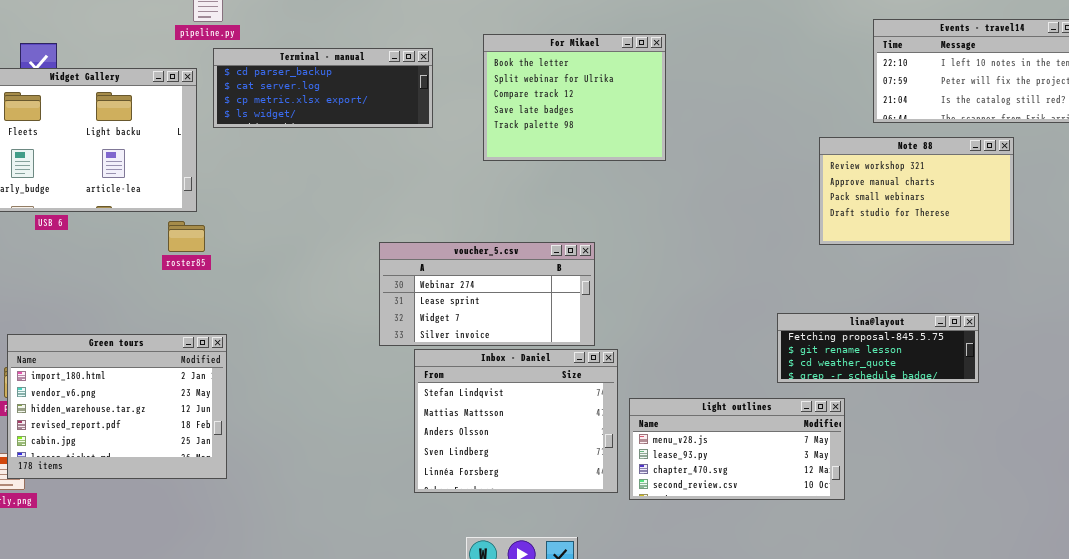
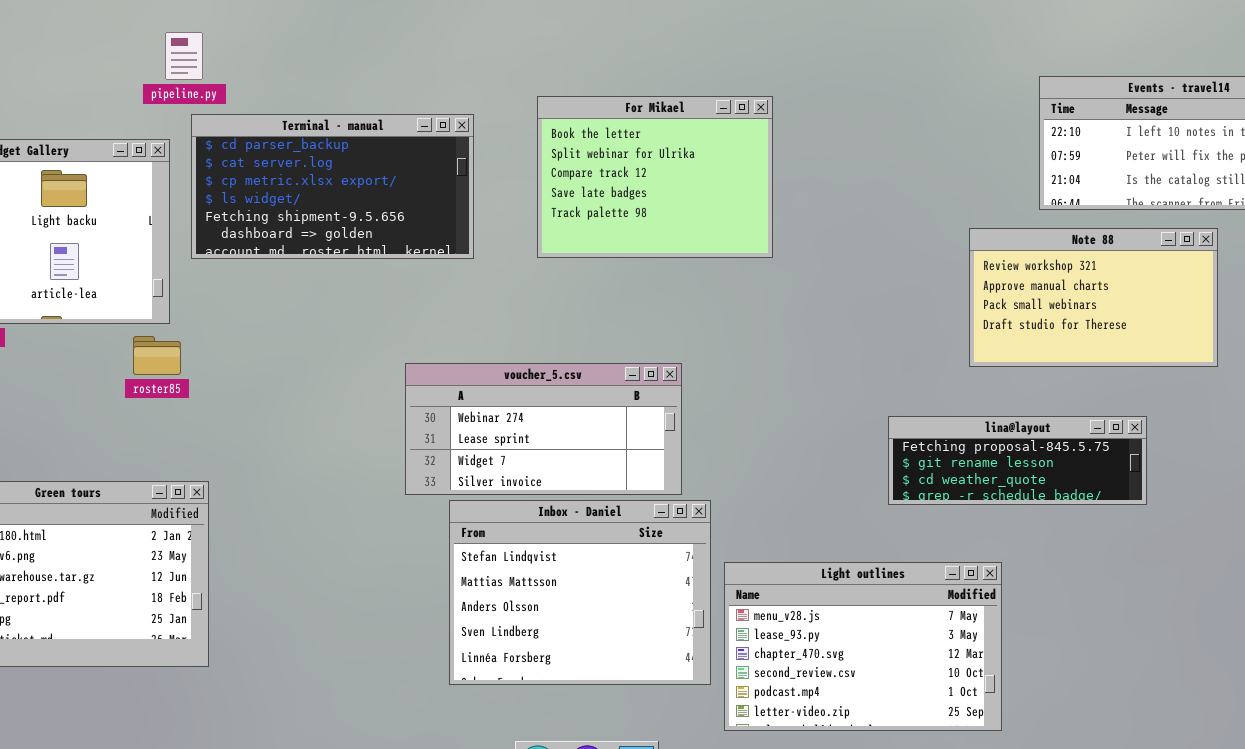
Terminal - manual: [213,48,433,128] -> [191,114,474,259], resized
lina@layout: [777,313,979,383] -> [888,416,1147,505], moved
Light outlines: [629,398,845,500] -> [724,562,1002,731], resized

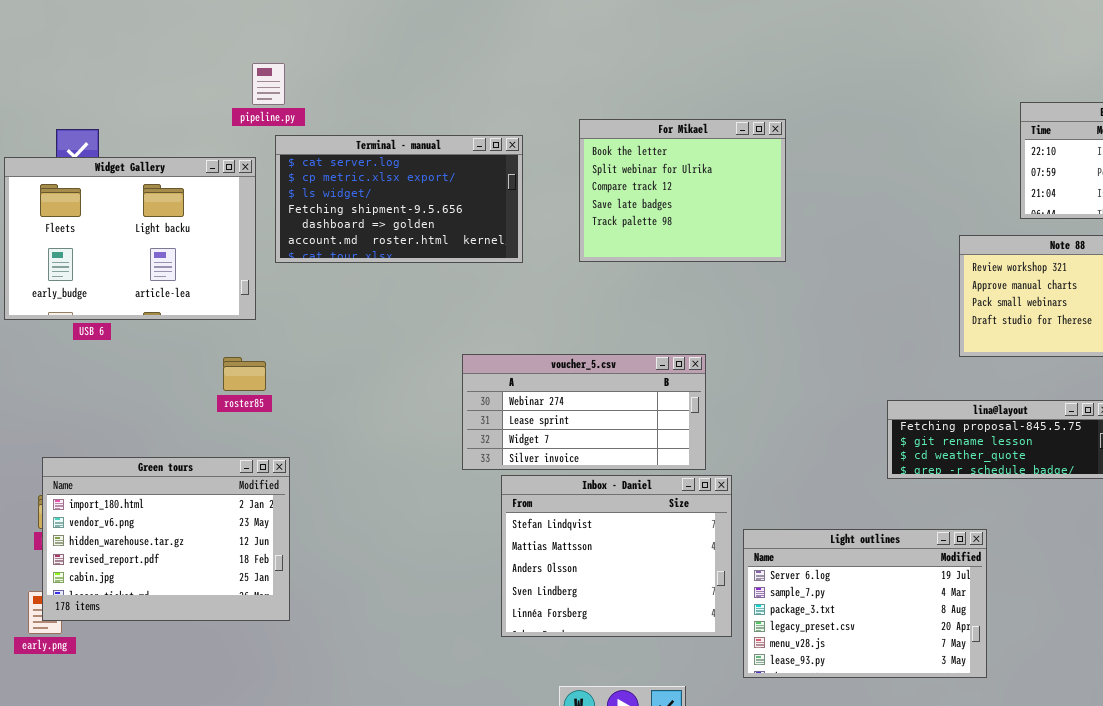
Terminal - manual: [191,114,474,259] -> [275,135,523,263], scrolled down 1 row
roster85: [133,336,181,375] -> [223,357,266,391], moved
Light outlines: [724,562,1002,731] -> [743,529,987,678], scrolled up 4 rows

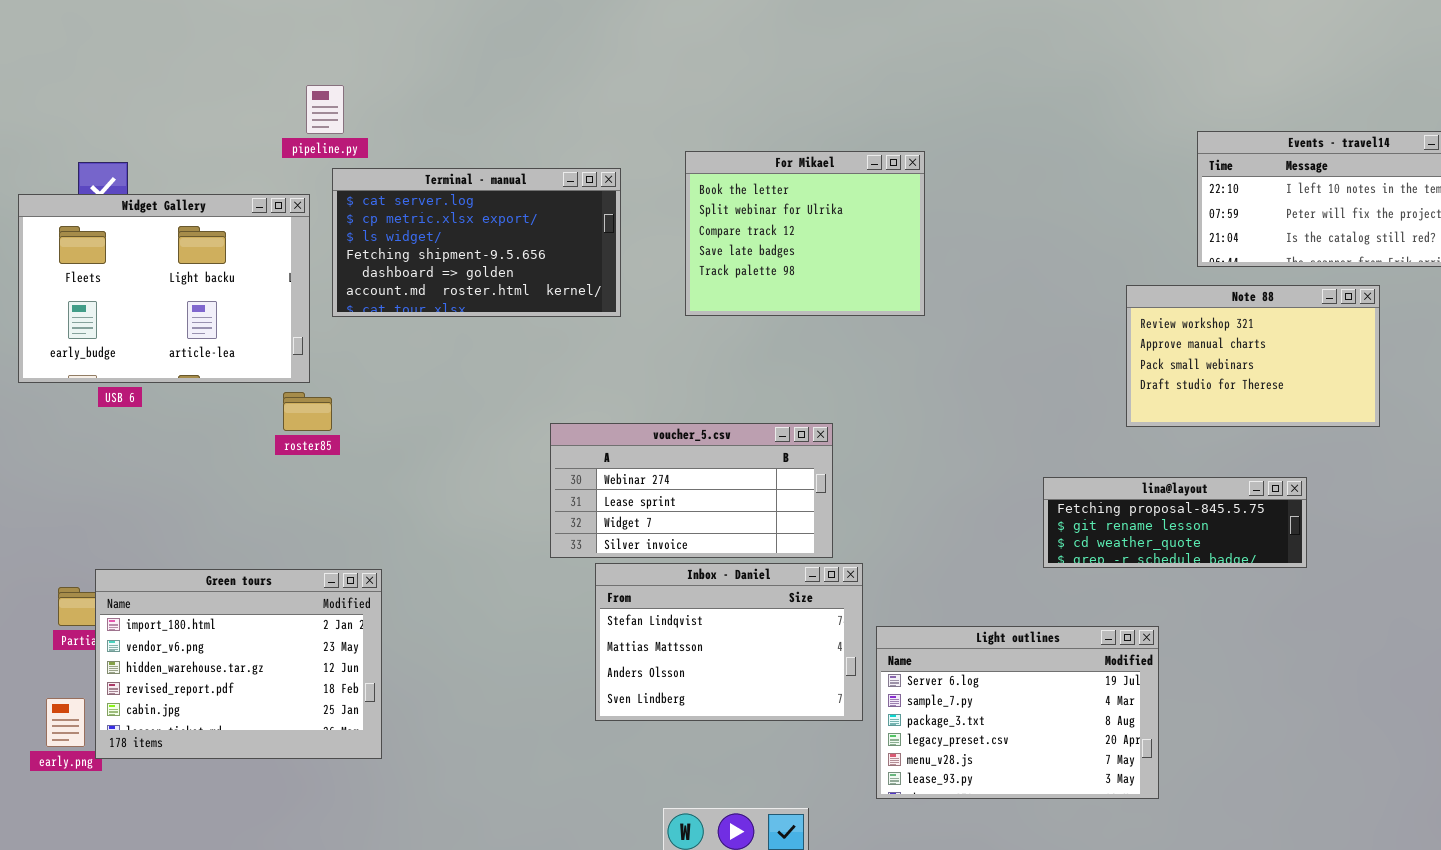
roster85: [223,357,266,391] -> [283,392,332,431], moved
Green tours: [42,457,290,621] -> [95,569,382,759], moved
Inbox - Daniel: [501,475,732,637] -> [595,563,863,721], resized

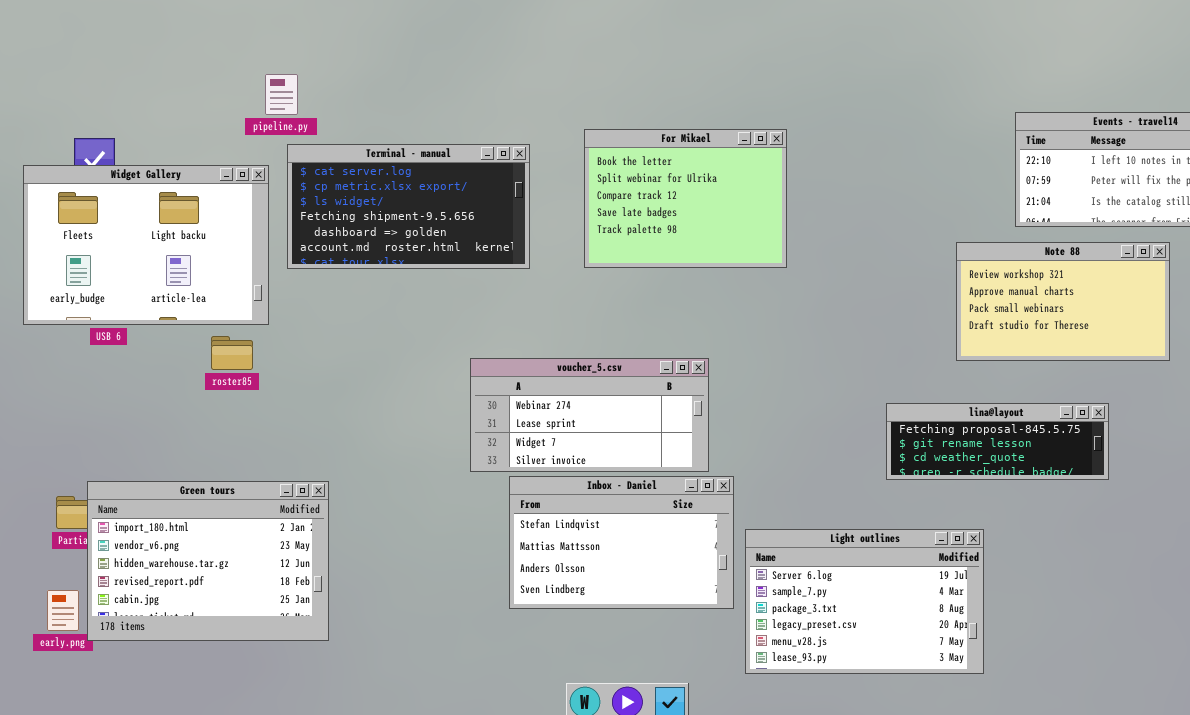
roster85: [283,392,332,431] -> [211,336,253,370], moved

